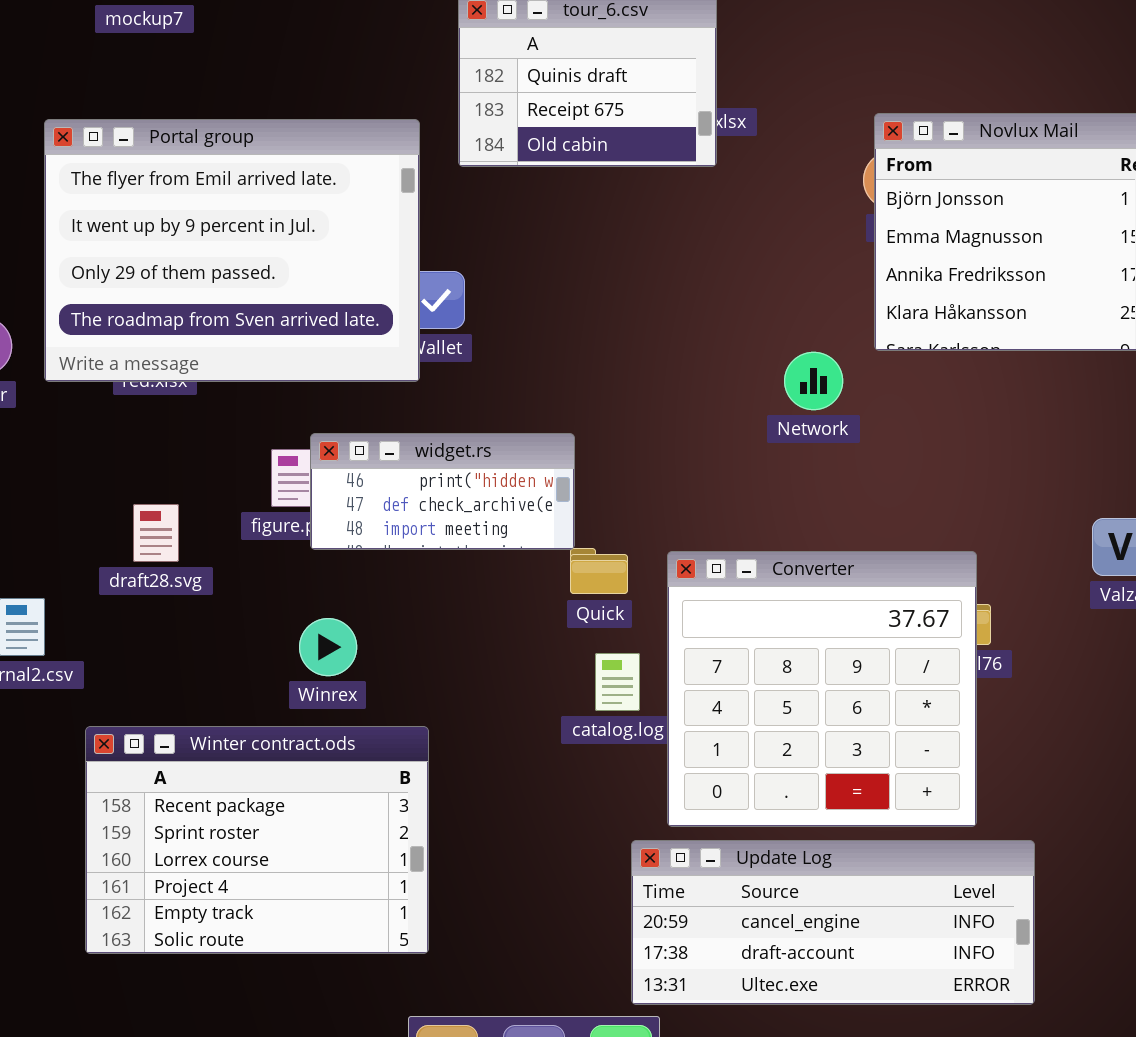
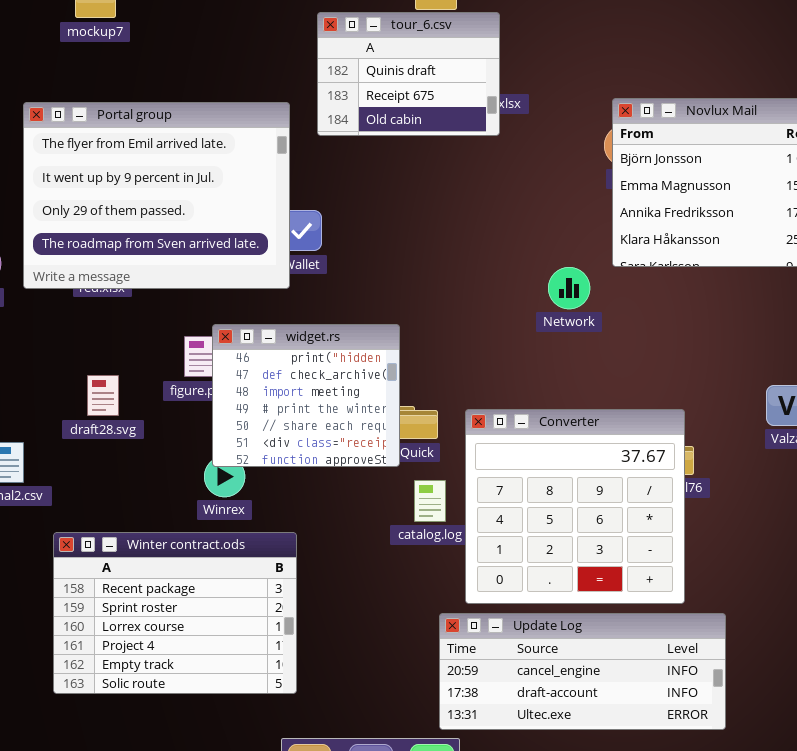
widget.rs: [310,433,575,550] -> [212,324,400,467], resized

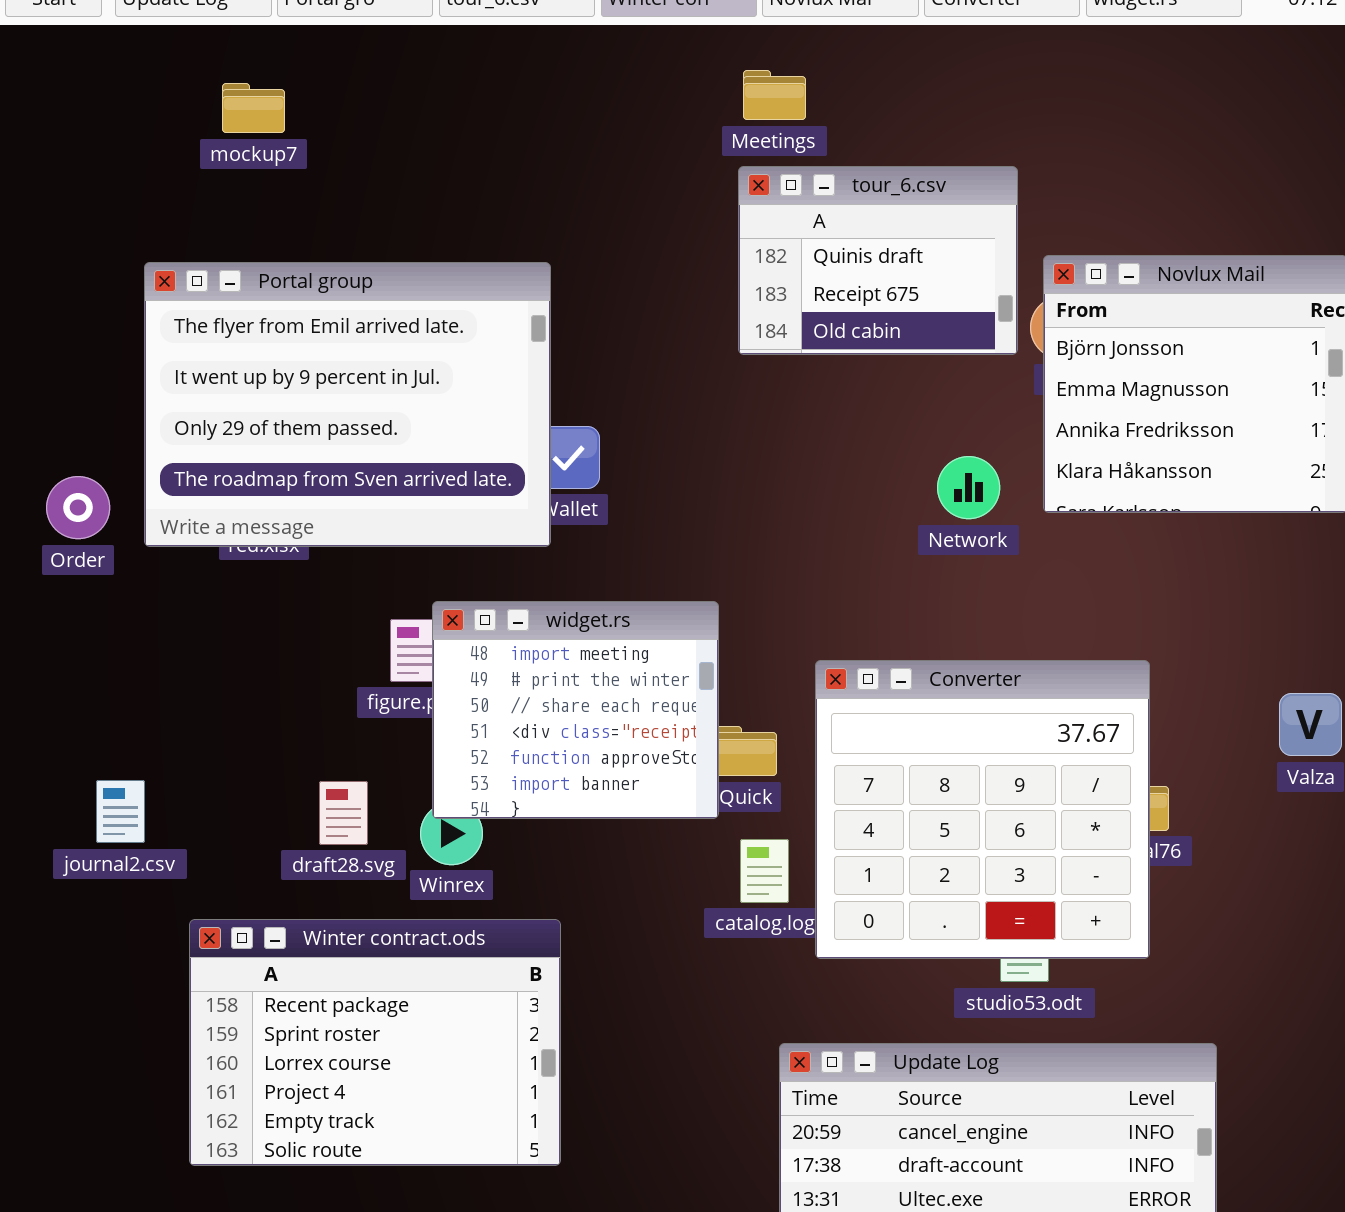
tour_6.csv: [317,12,500,136] -> [738,166,1018,355], moved
Network: [548,267,590,309] -> [937,456,1000,519], moved
widget.rs: [212,324,400,467] -> [432,601,719,819], scrolled down 2 rows
draft28.svg: [87,375,119,416] -> [319,781,368,845], moved
Converter: [465,409,685,604] -> [815,660,1150,959], moved

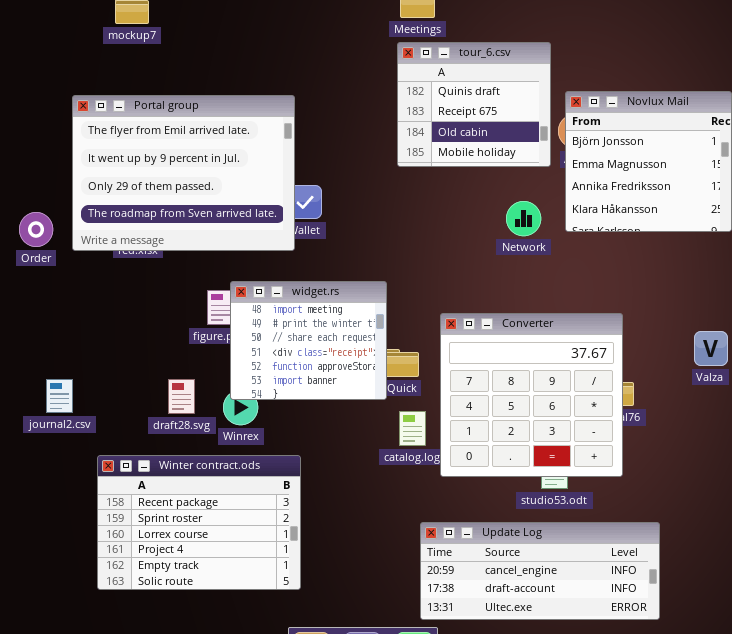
tour_6.csv: [738,166,1018,355] -> [397,42,551,167], resized

